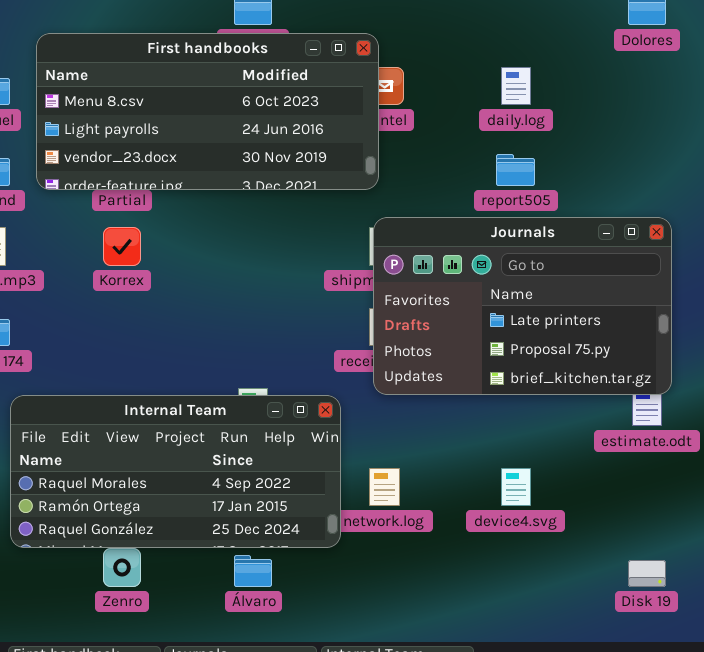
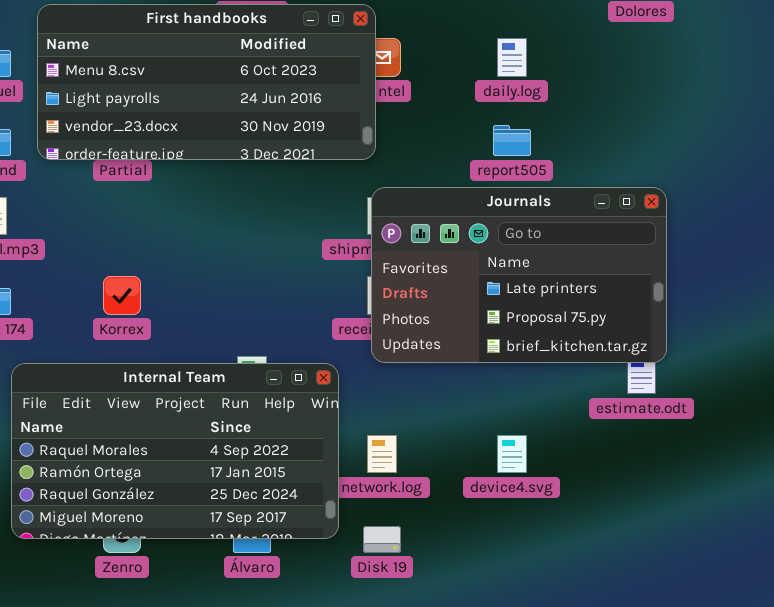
Korrex: [103,227,141,266] -> [103,276,141,315], moved
Internal Team: [10,395,341,548] -> [11,363,339,539], resized
Disk 19: [628,560,666,587] -> [363,526,401,553], moved

